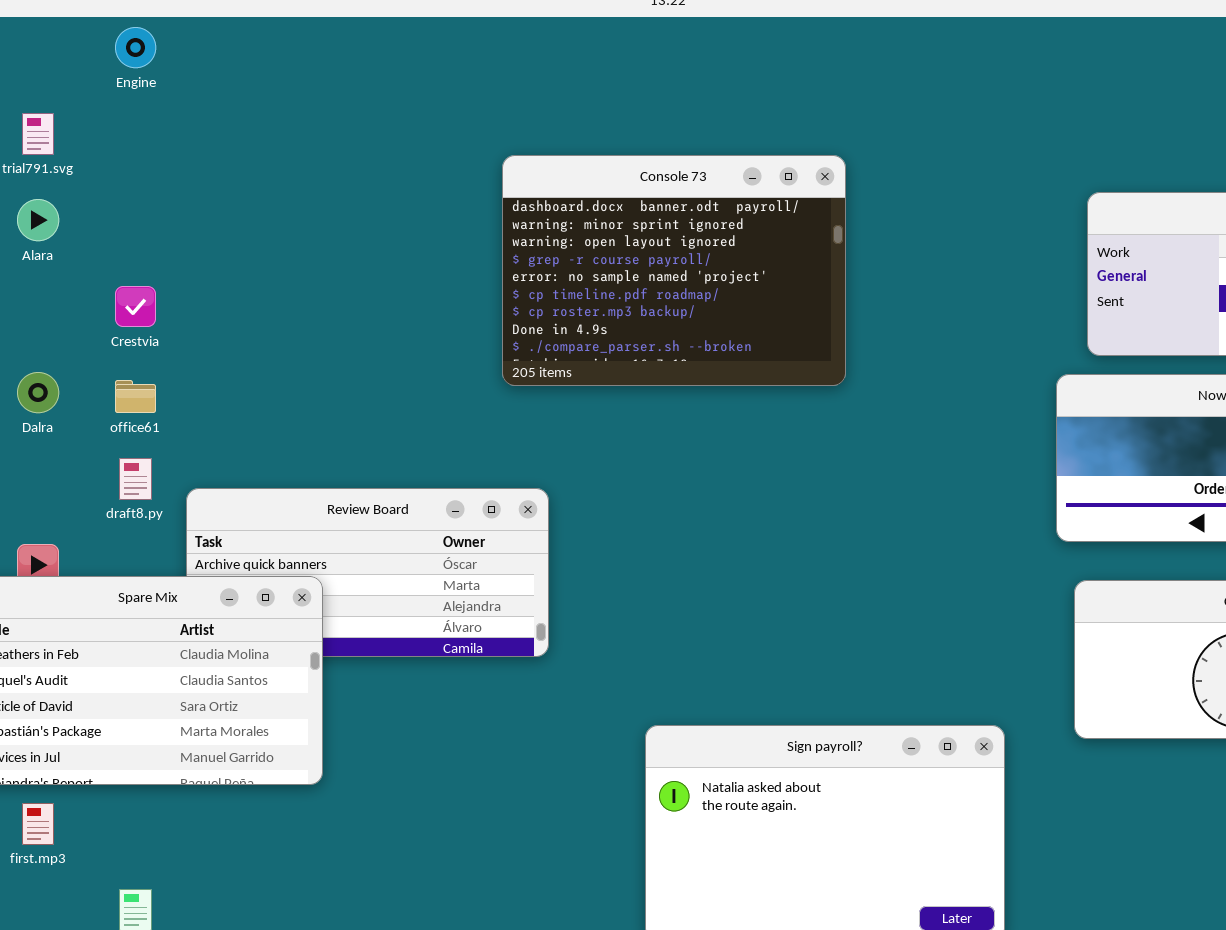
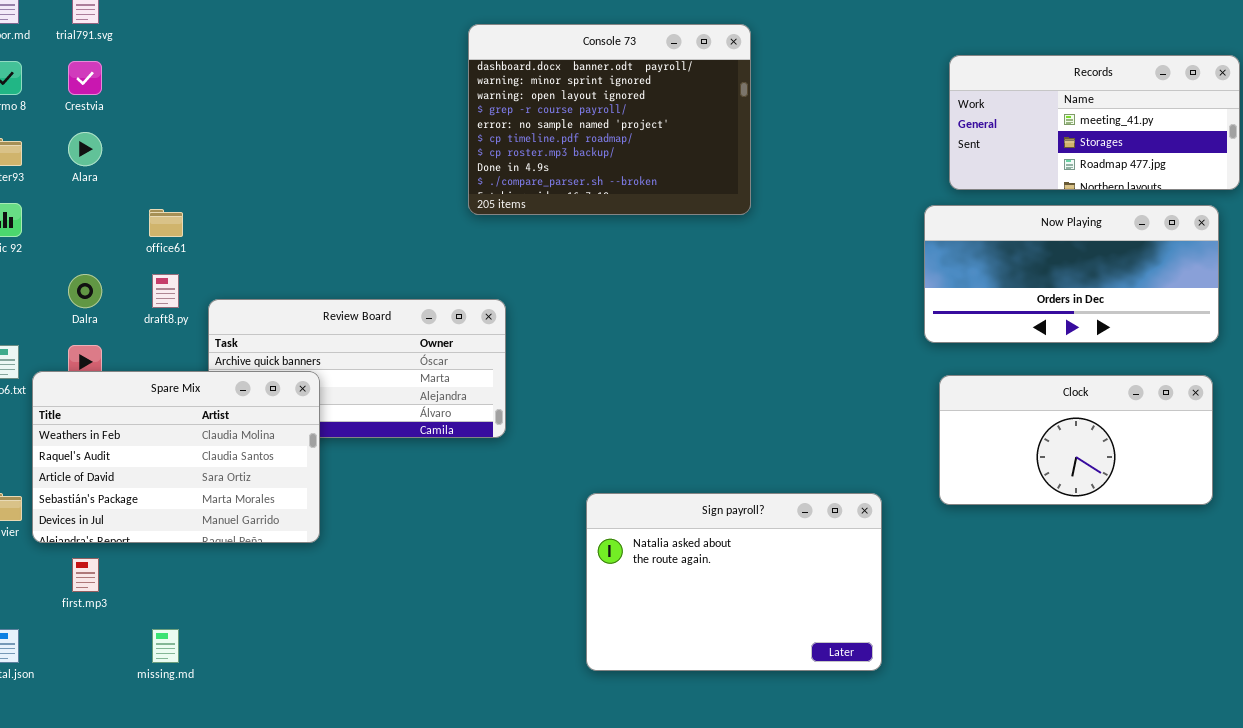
Alara: [17,199,59,241] -> [68,132,102,166], moved
Crestvia: [115,286,156,327] -> [68,61,102,95], moved
Dalra: [17,372,59,413] -> [68,274,102,308], moved

